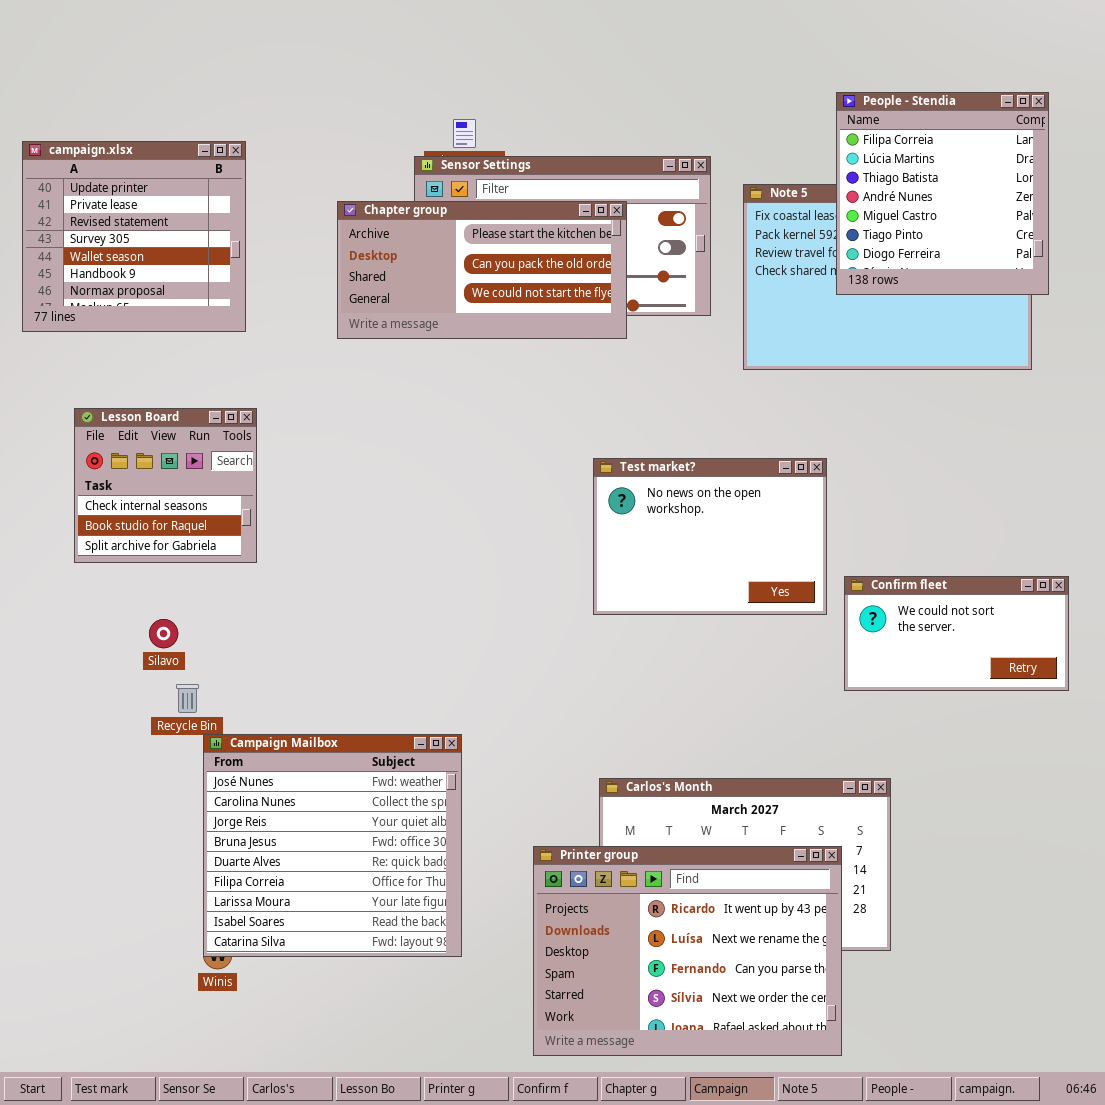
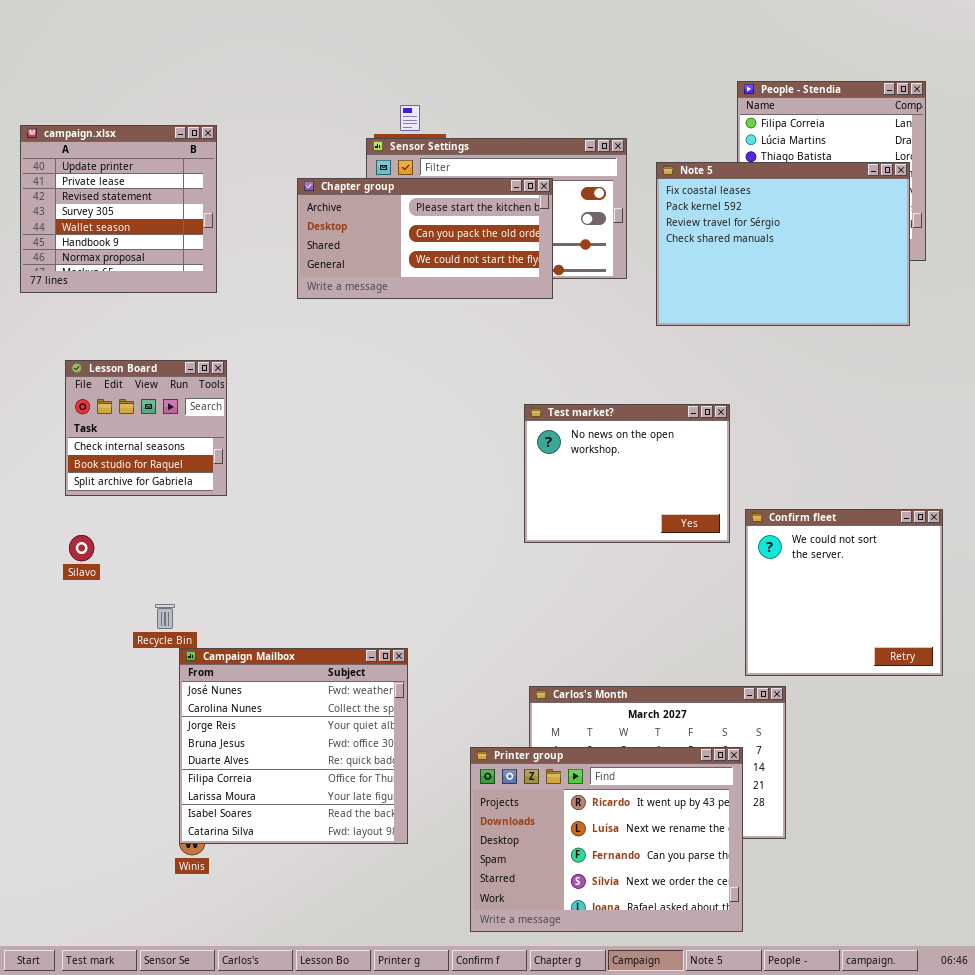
Note 5: [743,184,1032,370] -> [656,162,910,326], raised
Confirm fleet: [844,576,1069,691] -> [745,509,943,676], resized
Silavo: [149,619,178,648] -> [69,535,94,561], moved

